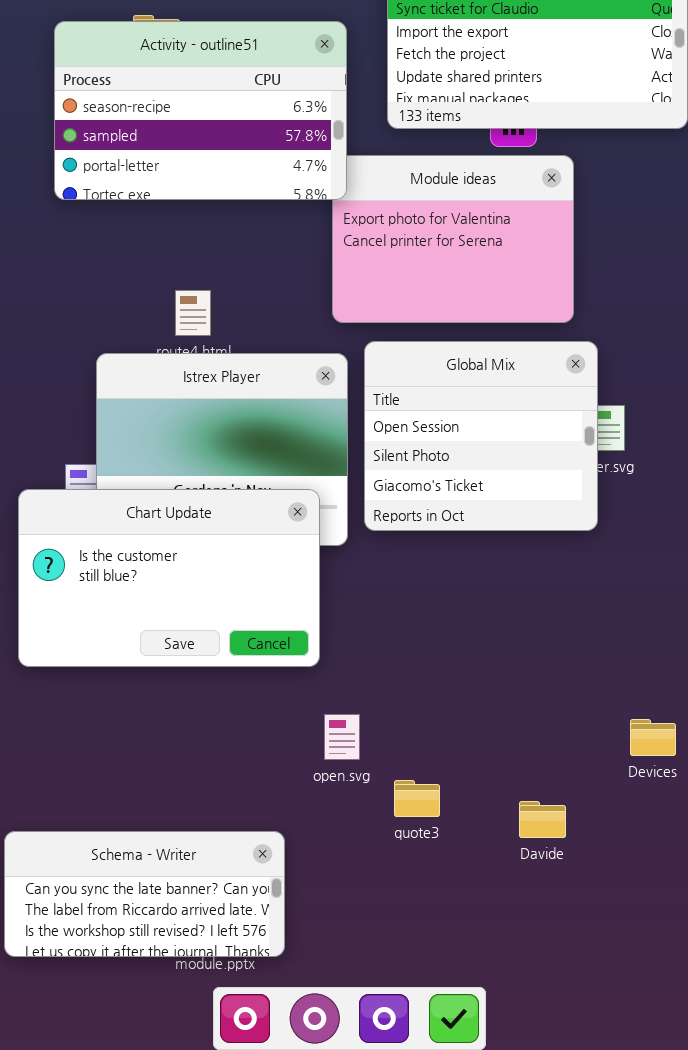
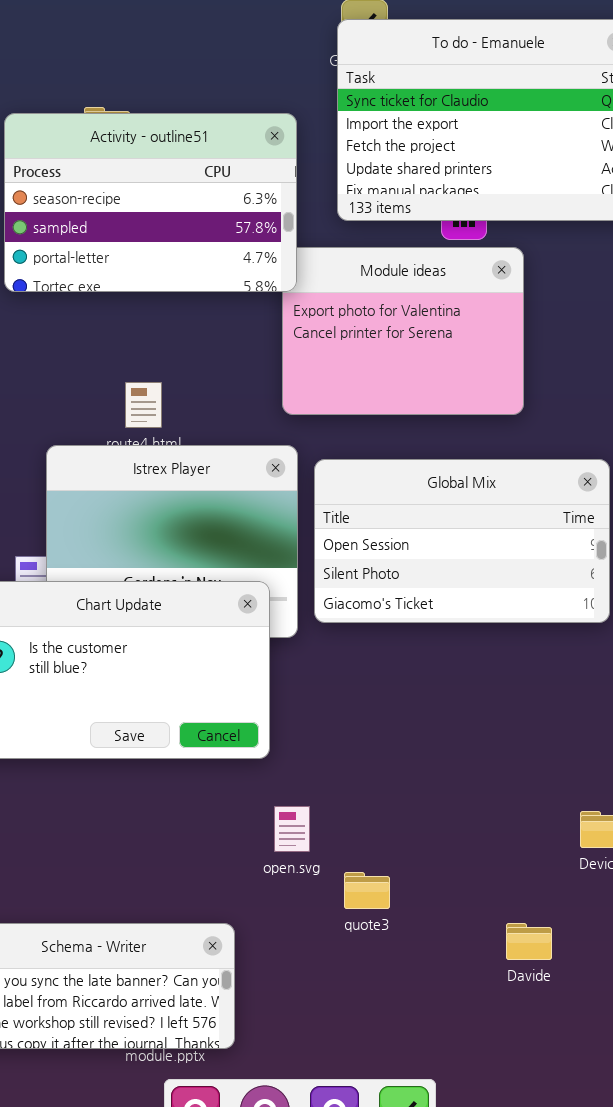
Global Mix: [364,341,598,531] -> [314,459,610,623], resized
Davide: [519,801,566,838] -> [506,923,552,960], moved

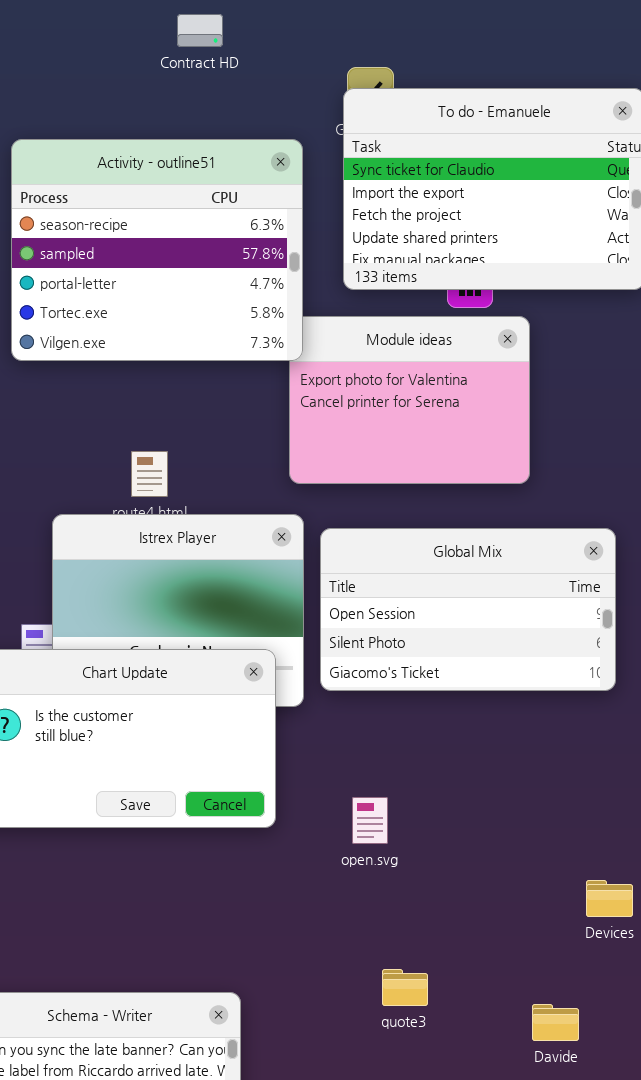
Activity - outline51: [4,113,297,292] -> [11,139,303,361], resized
open.svg: [274,806,310,852] -> [352,797,388,844], moved
quote3: [344,872,390,909] -> [382,969,428,1006], moved
Davide: [506,923,552,960] -> [532,1004,579,1041], moved

